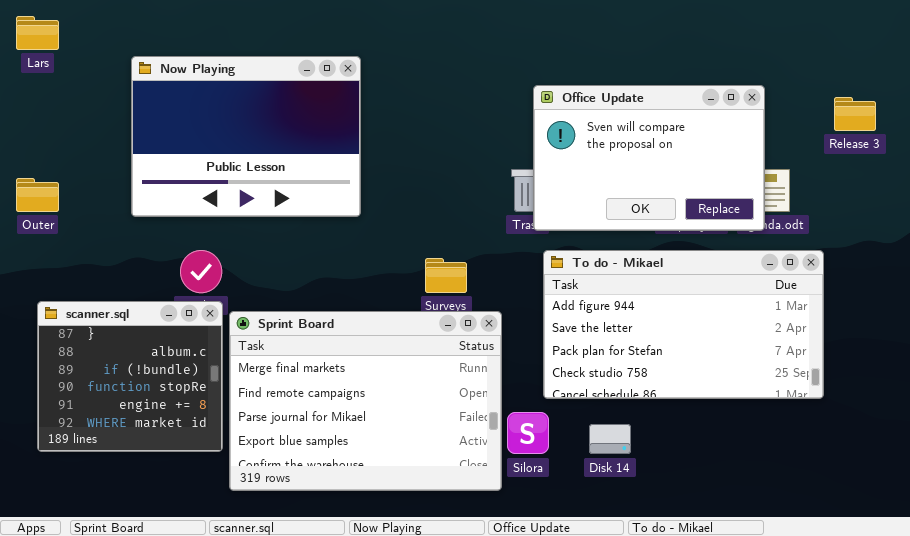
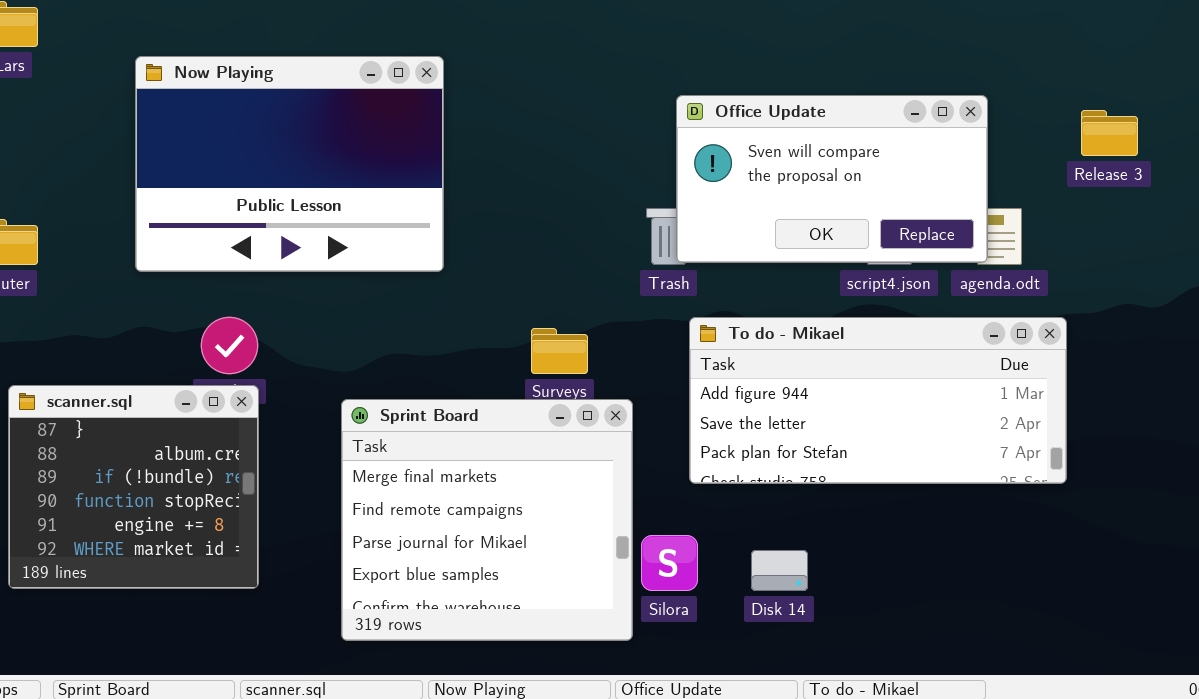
Office Update: [533,85,765,231] -> [676,95,988,263], resized
To do - Mikael: [543,250,824,399] -> [689,317,1067,484], resized
Sprint Board: [229,311,502,491] -> [341,399,633,641], resized

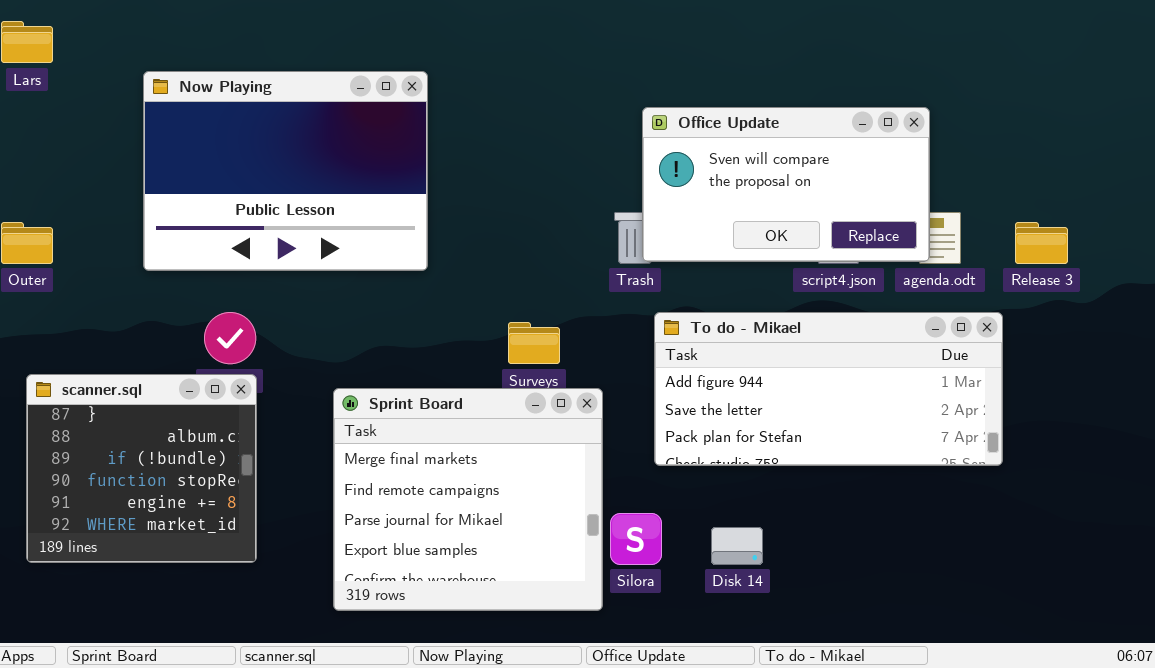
Release 3: [1081,110,1138,156] -> [1015,222,1068,264], moved

